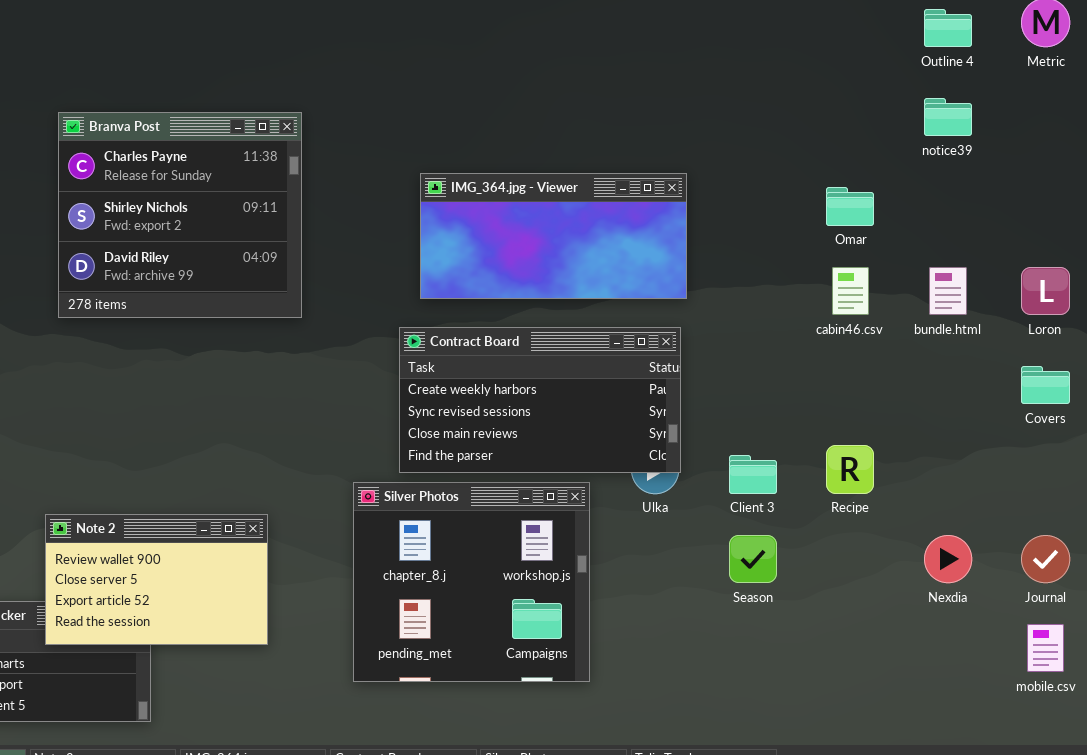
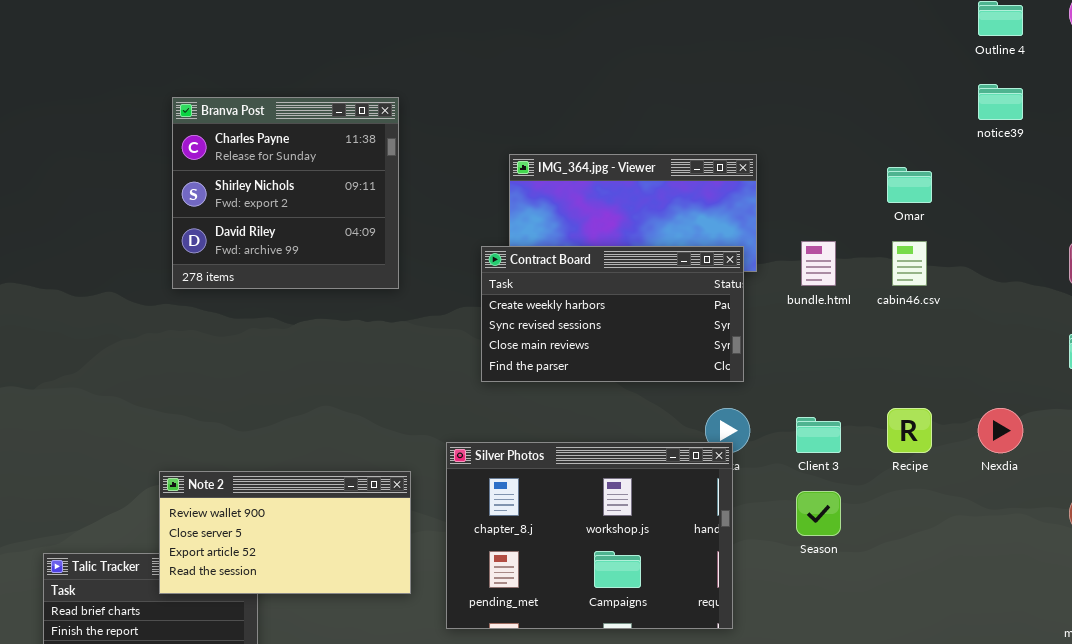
bundle.html: [929,267,967,315] -> [801,241,836,286], moved
Contract Board: [399,327,681,473] -> [481,246,744,382], moved
Silver Photos: [353,482,590,682] -> [446,442,733,629], resized
Note 2: [45,514,268,645] -> [159,471,411,594], resized
Nexdia: [924,535,972,583] -> [978,408,1023,453], moved

